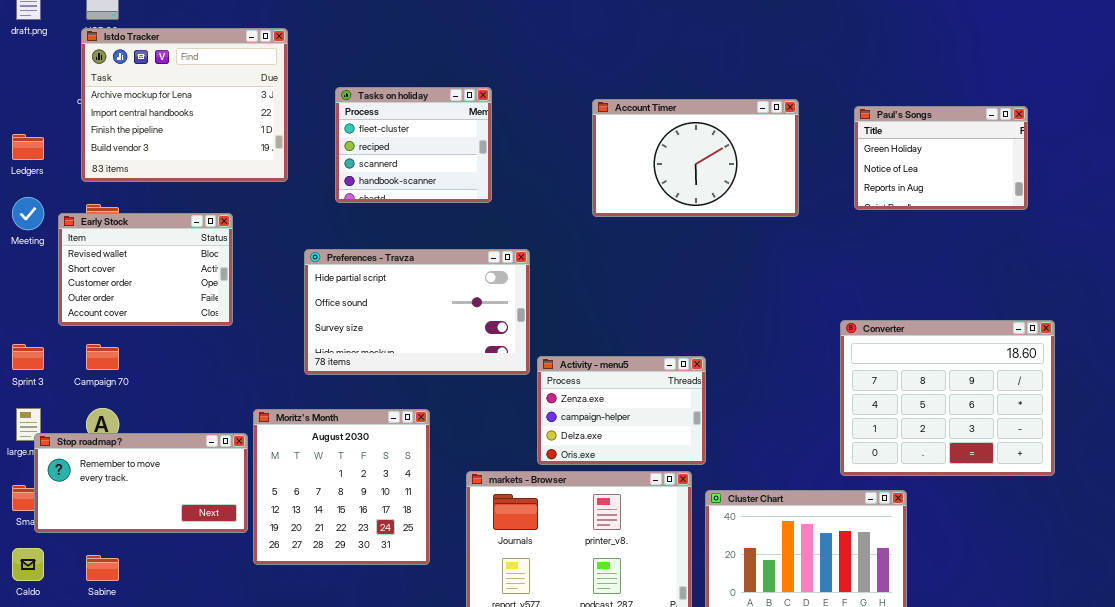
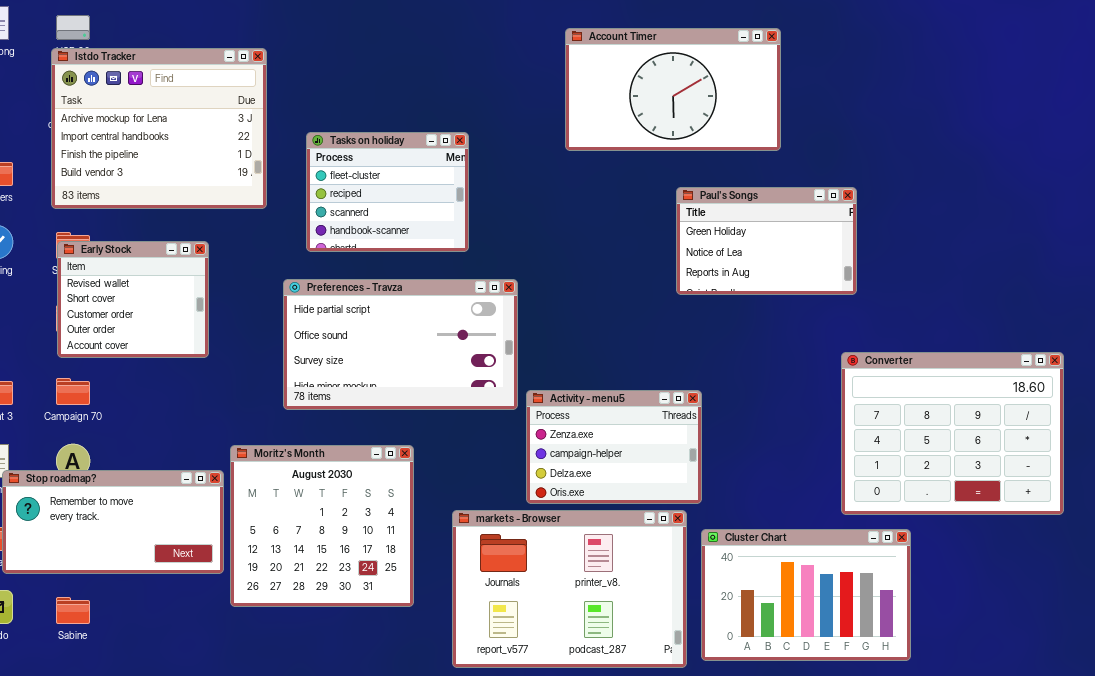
Tasks on holiday: [335,87,492,203] -> [306,132,469,252], moved
Account Timer: [592,99,799,217] -> [565,28,781,151], moved
Paul's Songs: [854,106,1028,210] -> [676,187,857,295], moved
Early Stock: [58,213,233,326] -> [57,241,209,358], resized

